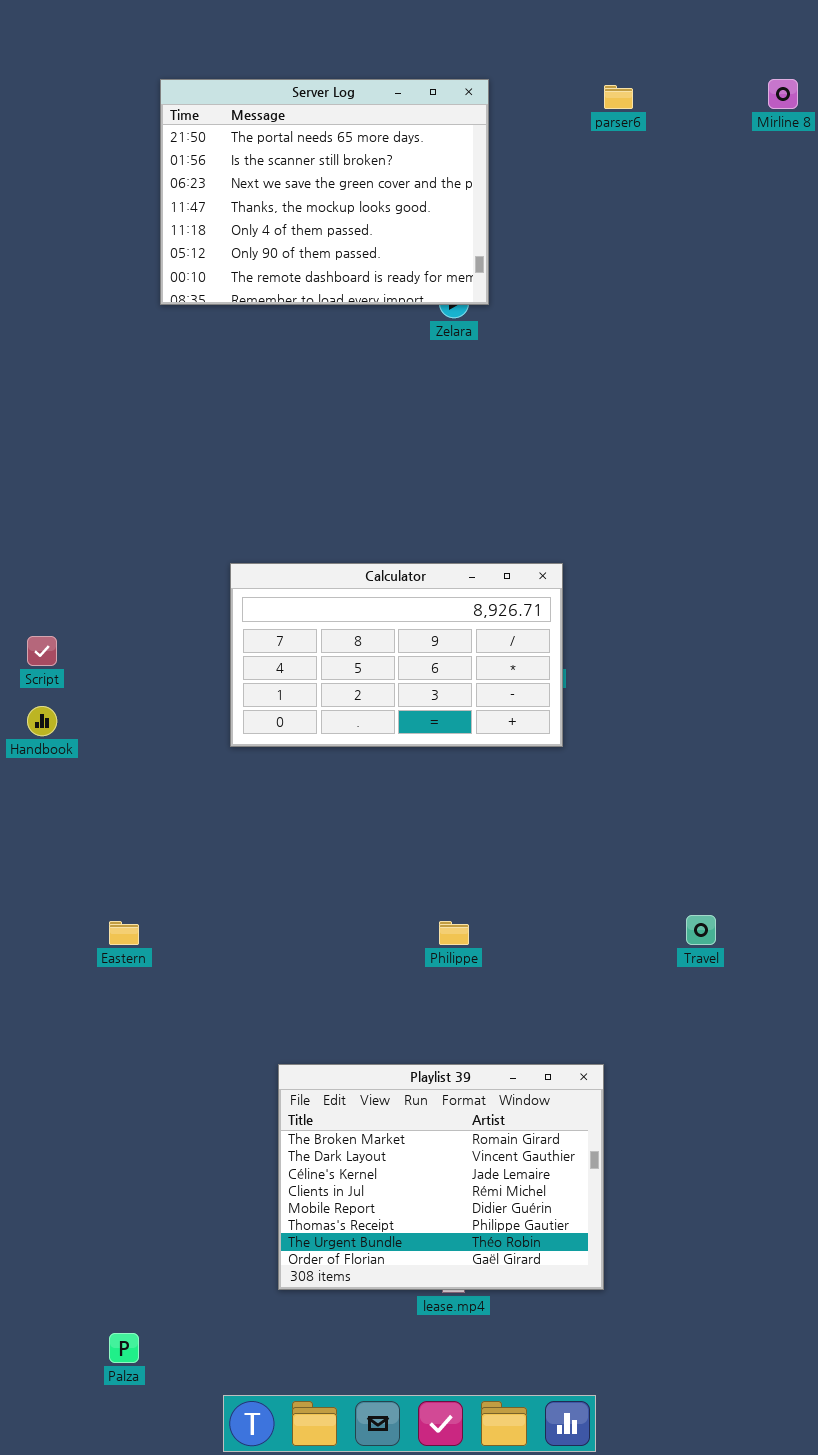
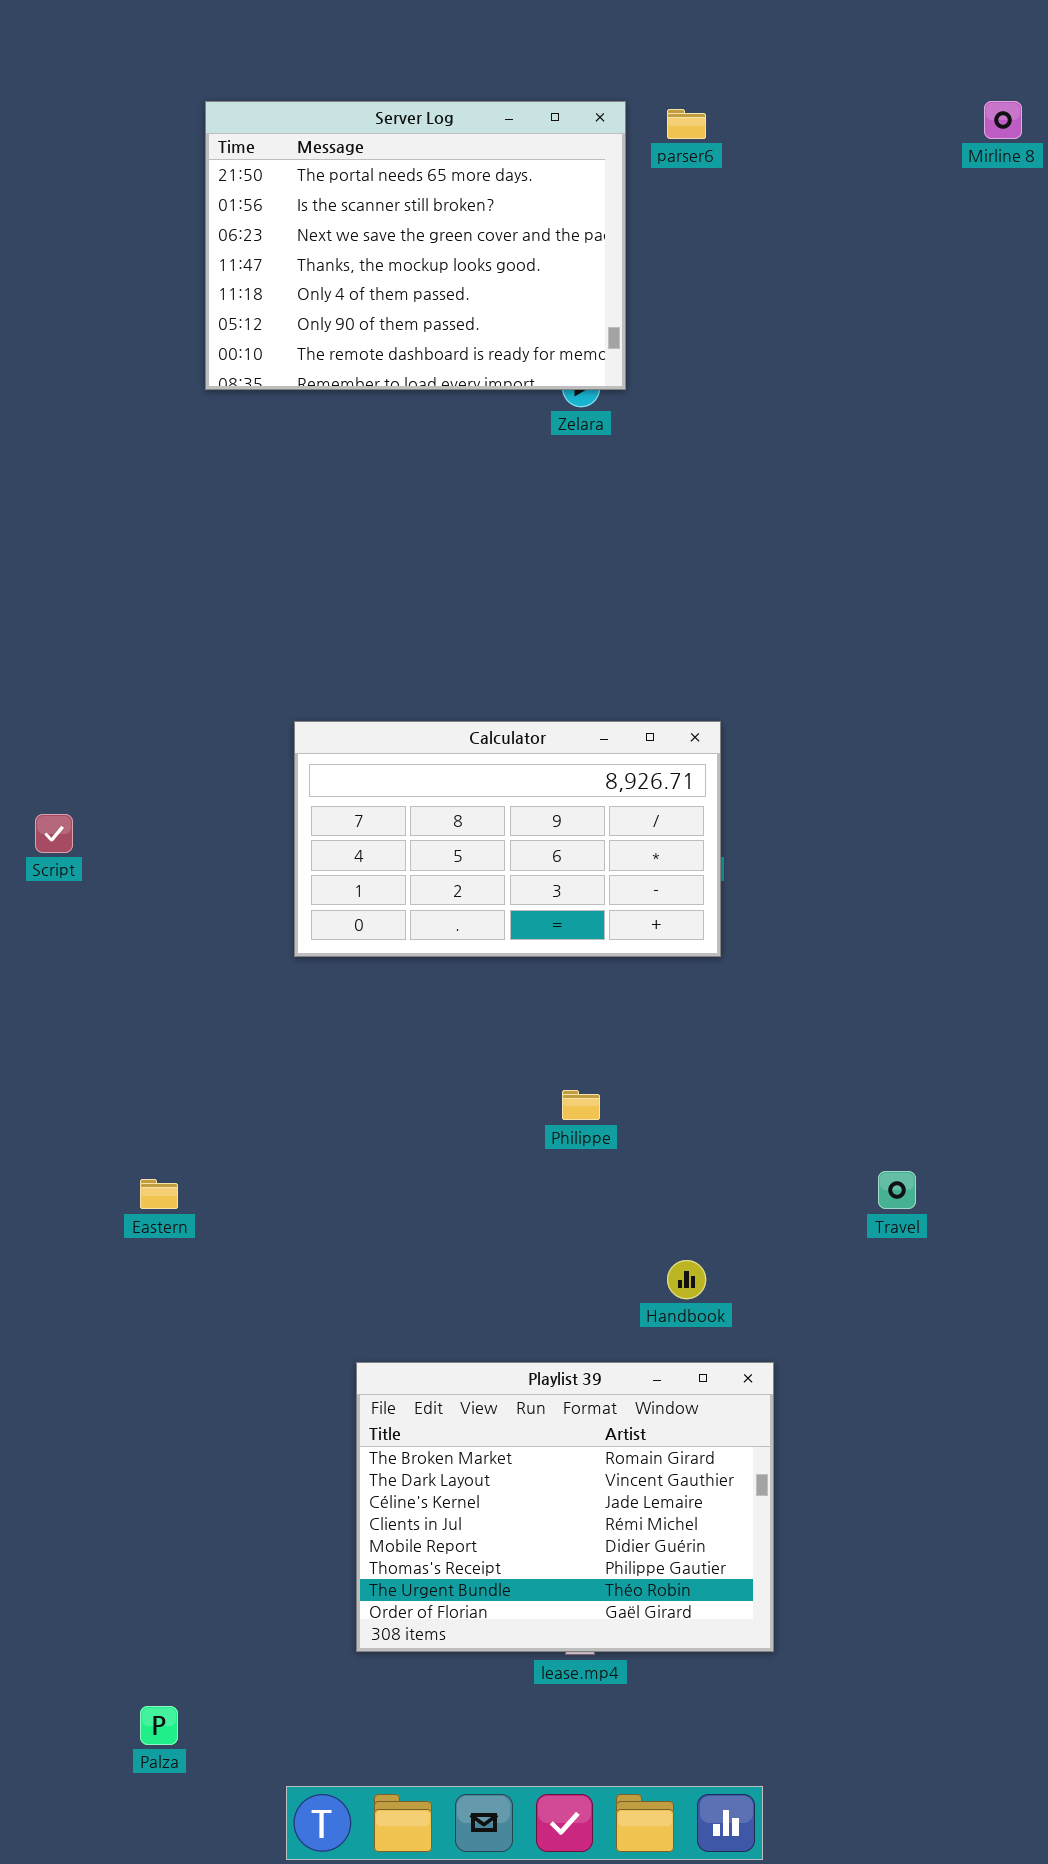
parser6: [604,85,633,109] -> [667,109,706,139], moved
Handbook: [27,706,57,736] -> [667,1260,706,1299], moved
Philippe: [439,921,469,945] -> [562,1090,600,1120], moved

